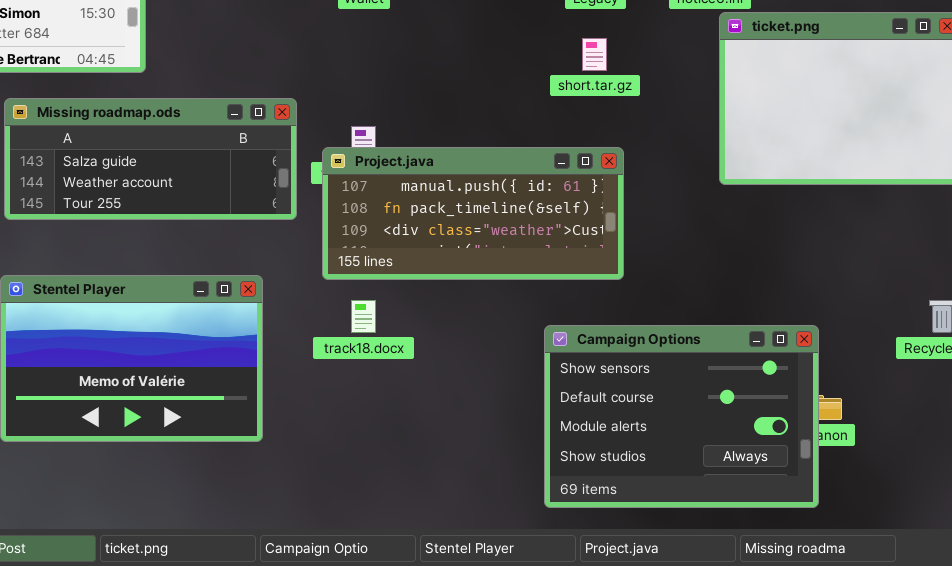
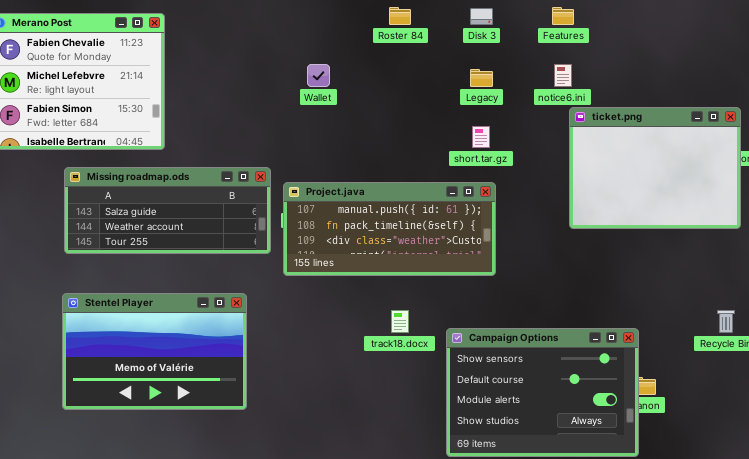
Project.java: [322,147,624,280] -> [283,182,496,276], moved
track18.docx: [351,300,376,333] -> [391,310,409,333], moved

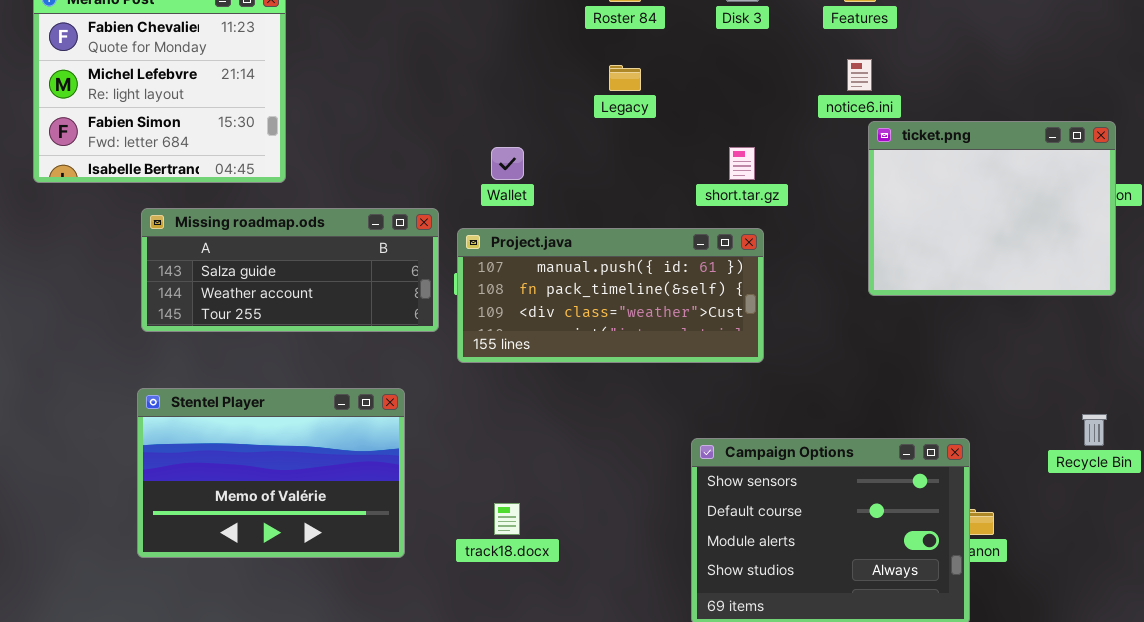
Wallet: [307,64,330,87] -> [491,147,524,180], moved
Legacy: [470,69,493,87] -> [609,65,641,91], moved
track18.docx: [391,310,409,333] -> [494,503,520,535], moved

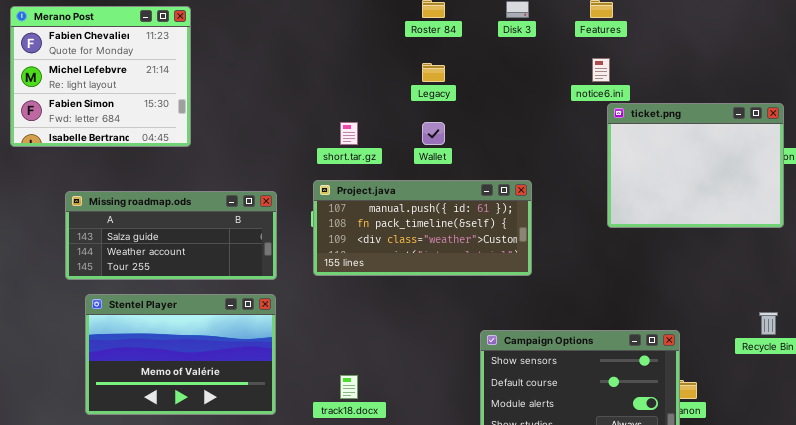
Wallet: [491,147,524,180] -> [422,122,445,145], moved
short.tar.gz: [729,147,755,180] -> [340,122,358,145], moved
Missing roadmap.ods: [141,208,439,332] -> [65,191,277,280], moved

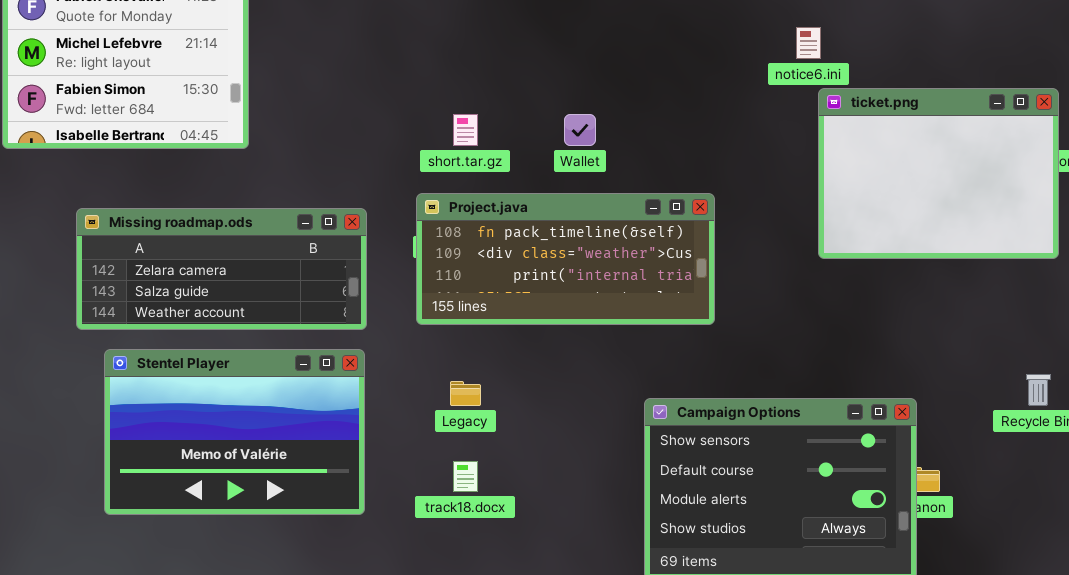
Legacy: [422,63,445,82] -> [450,381,481,406], moved
Project.java: [313,180,532,276] -> [416,193,715,325], scrolled down 1 row
Missing roadmap.ods: [65,191,277,280] -> [76,208,367,330], scrolled up 1 row

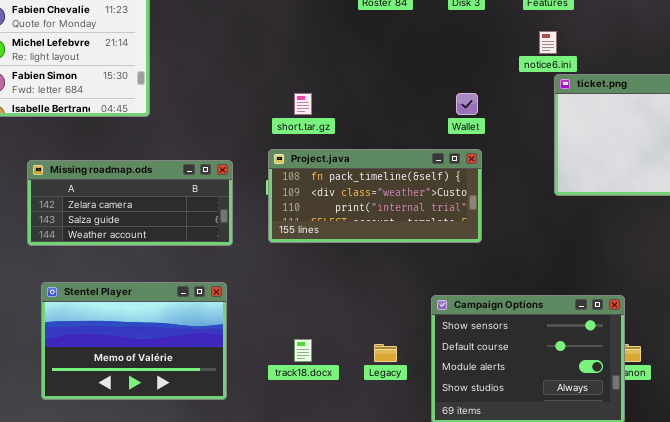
Wallet: [564,114,596,146] -> [456,93,478,115], moved
Stentel Player: [104,349,365,515] -> [41,282,227,400], moved
Legacy: [450,381,481,406] -> [374,344,397,362], moved

